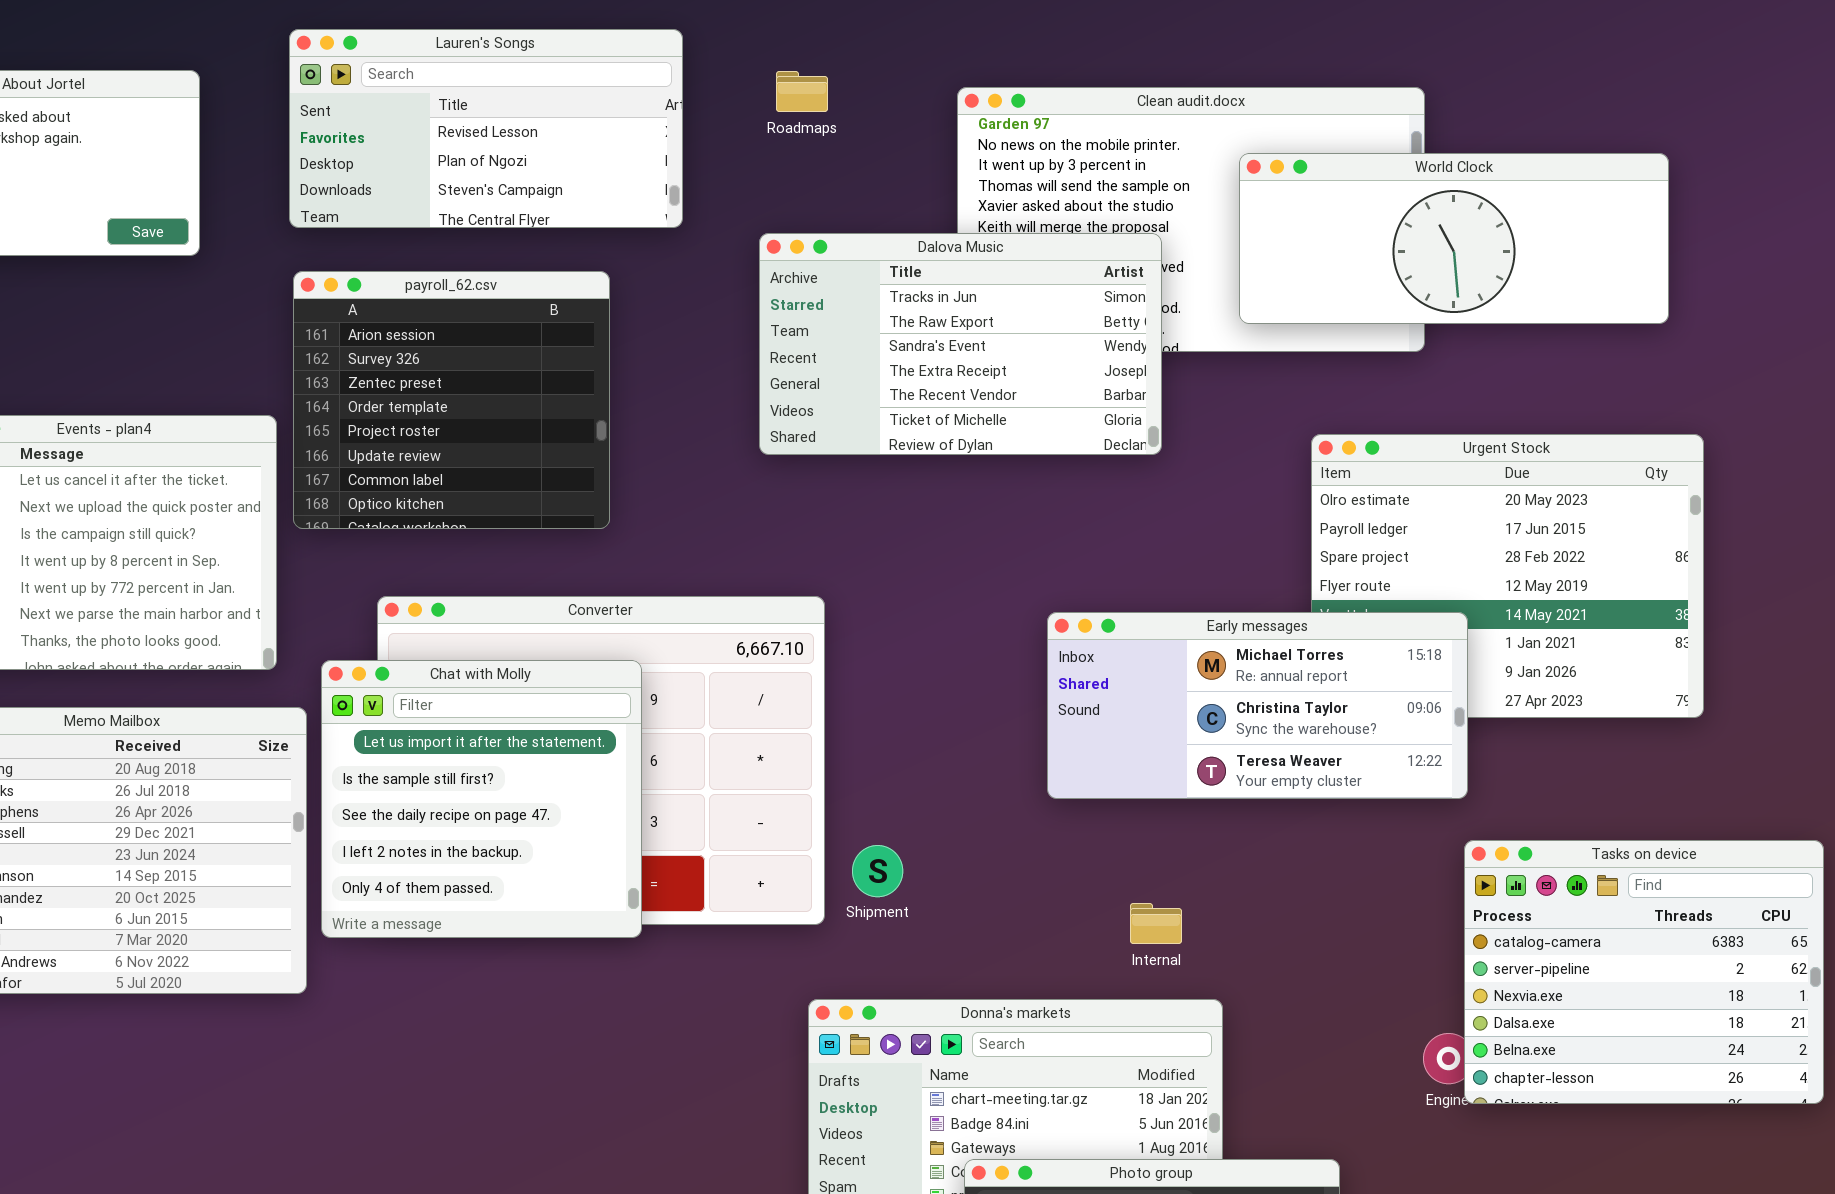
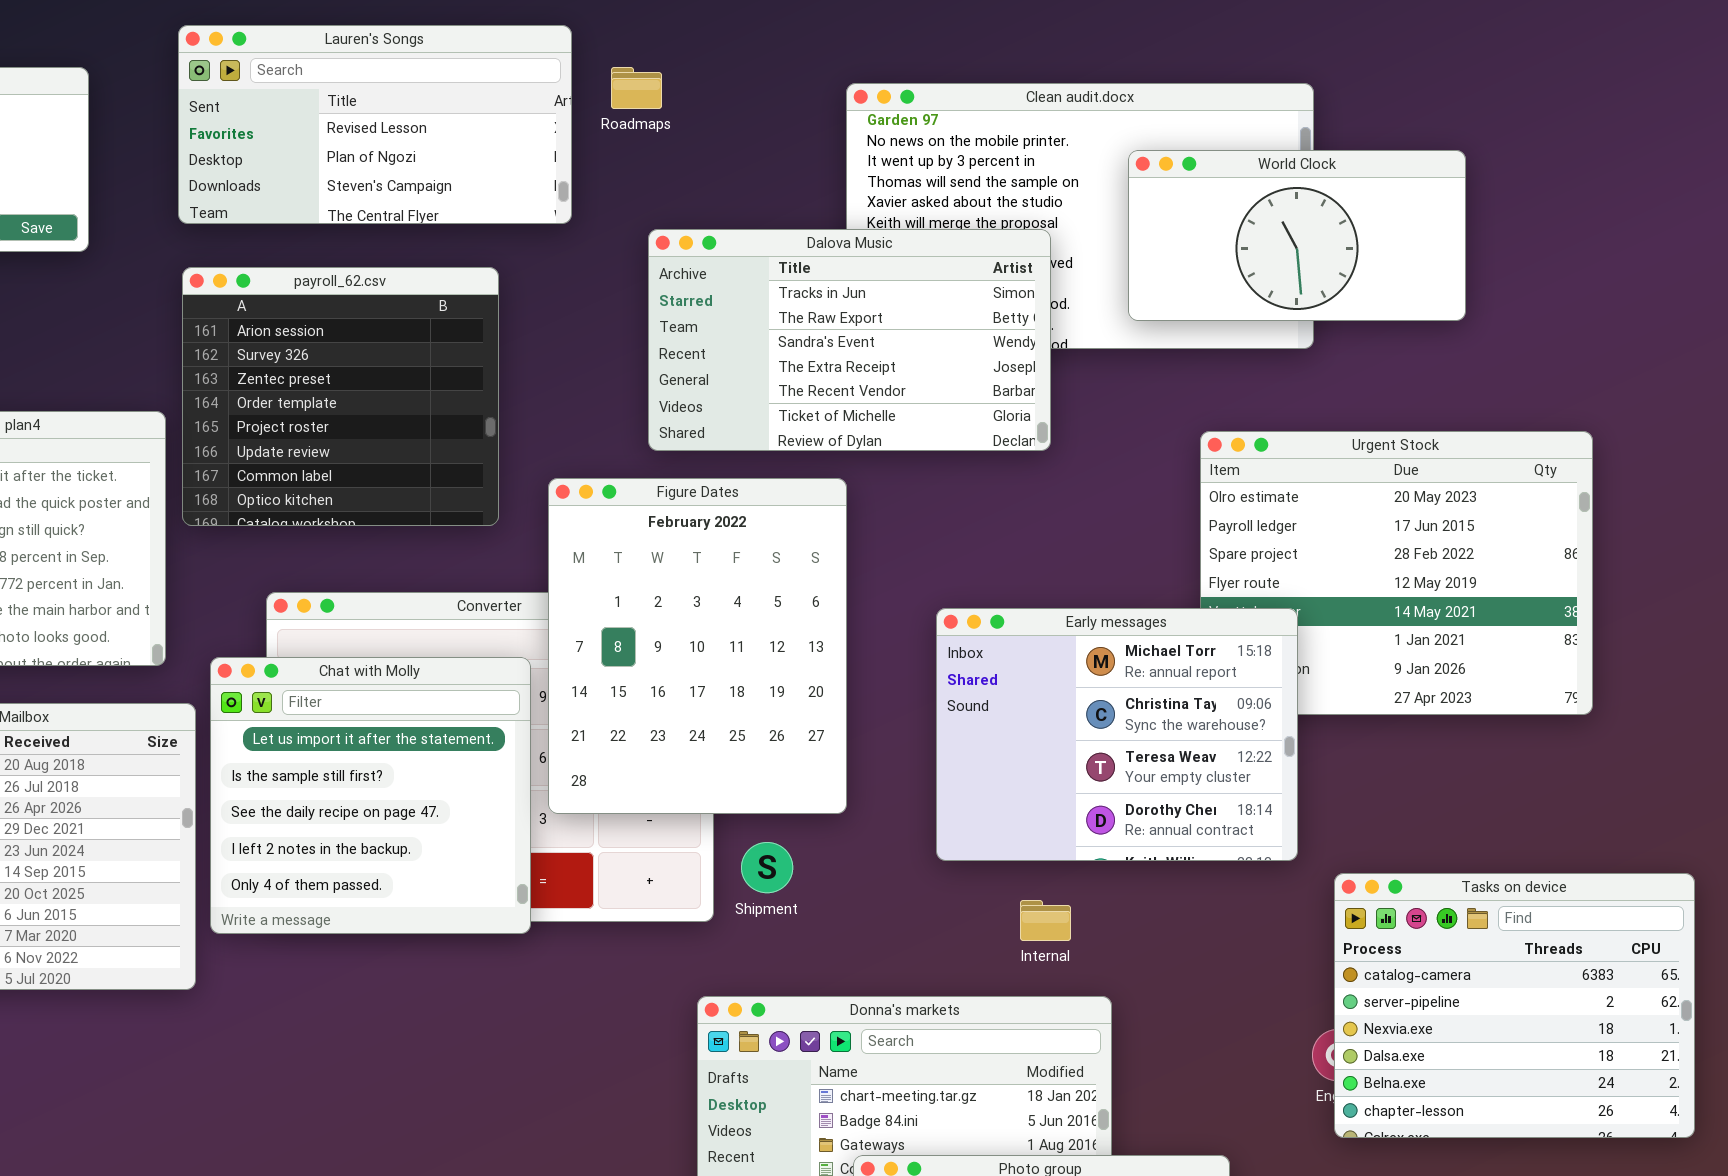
Roadmaps: [776,71,828,112] -> [611,67,662,109], moved
World Clock: [1239,153,1669,324] -> [1128,150,1466,321], resized
Figure Dates: none -> [548,478,847,814], opened
Early messages: [1047,612,1468,799] -> [936,608,1298,861], resized
Tasks on device: [1464,840,1824,1104] -> [1334,873,1695,1138], moved

